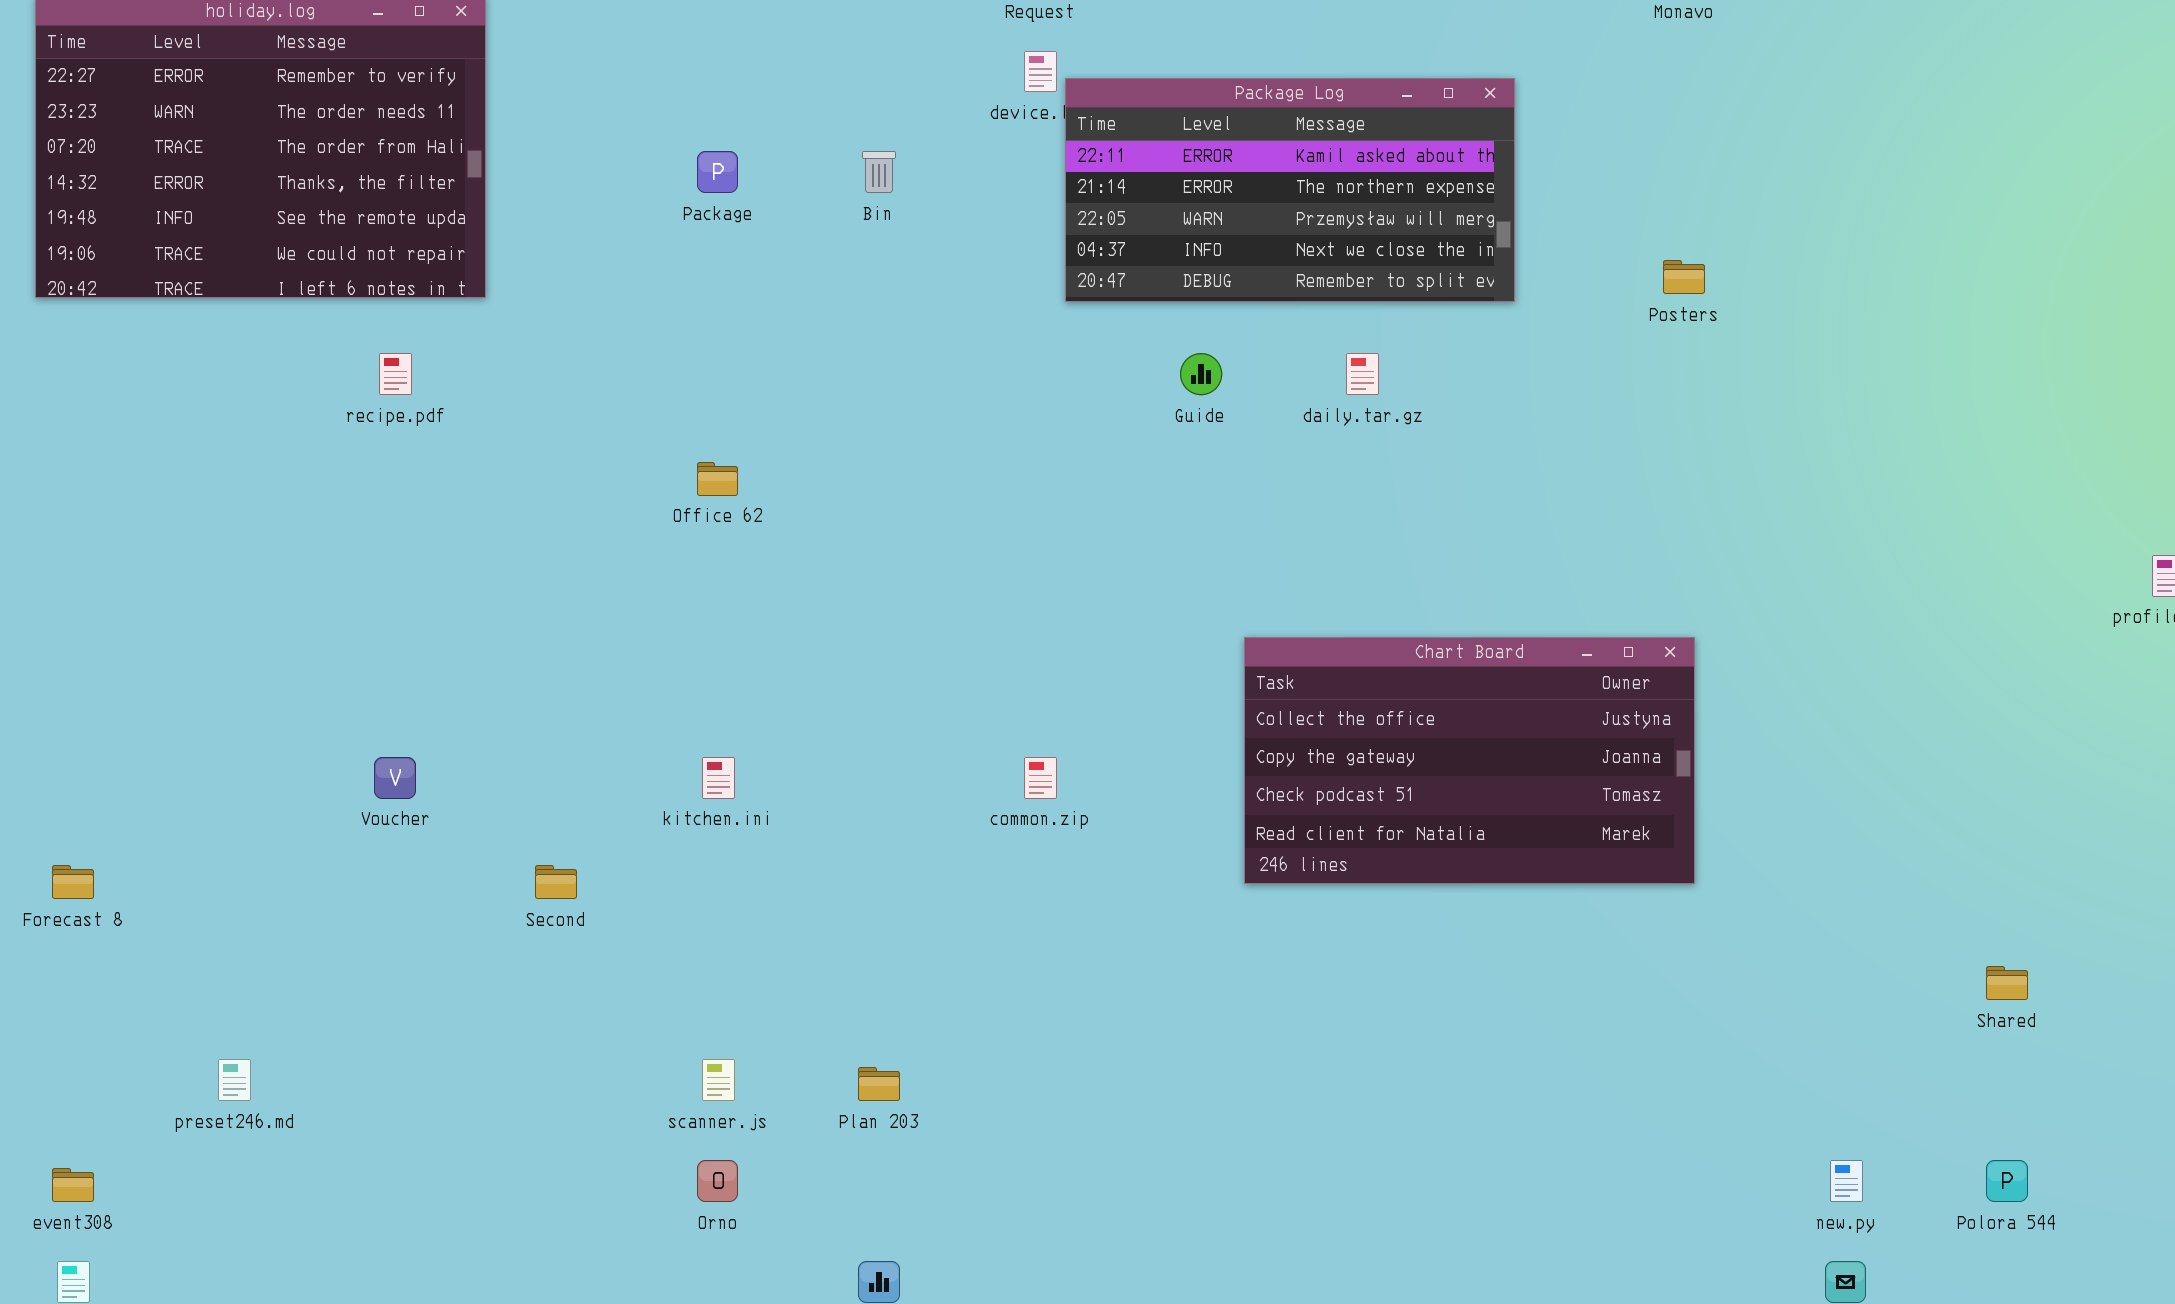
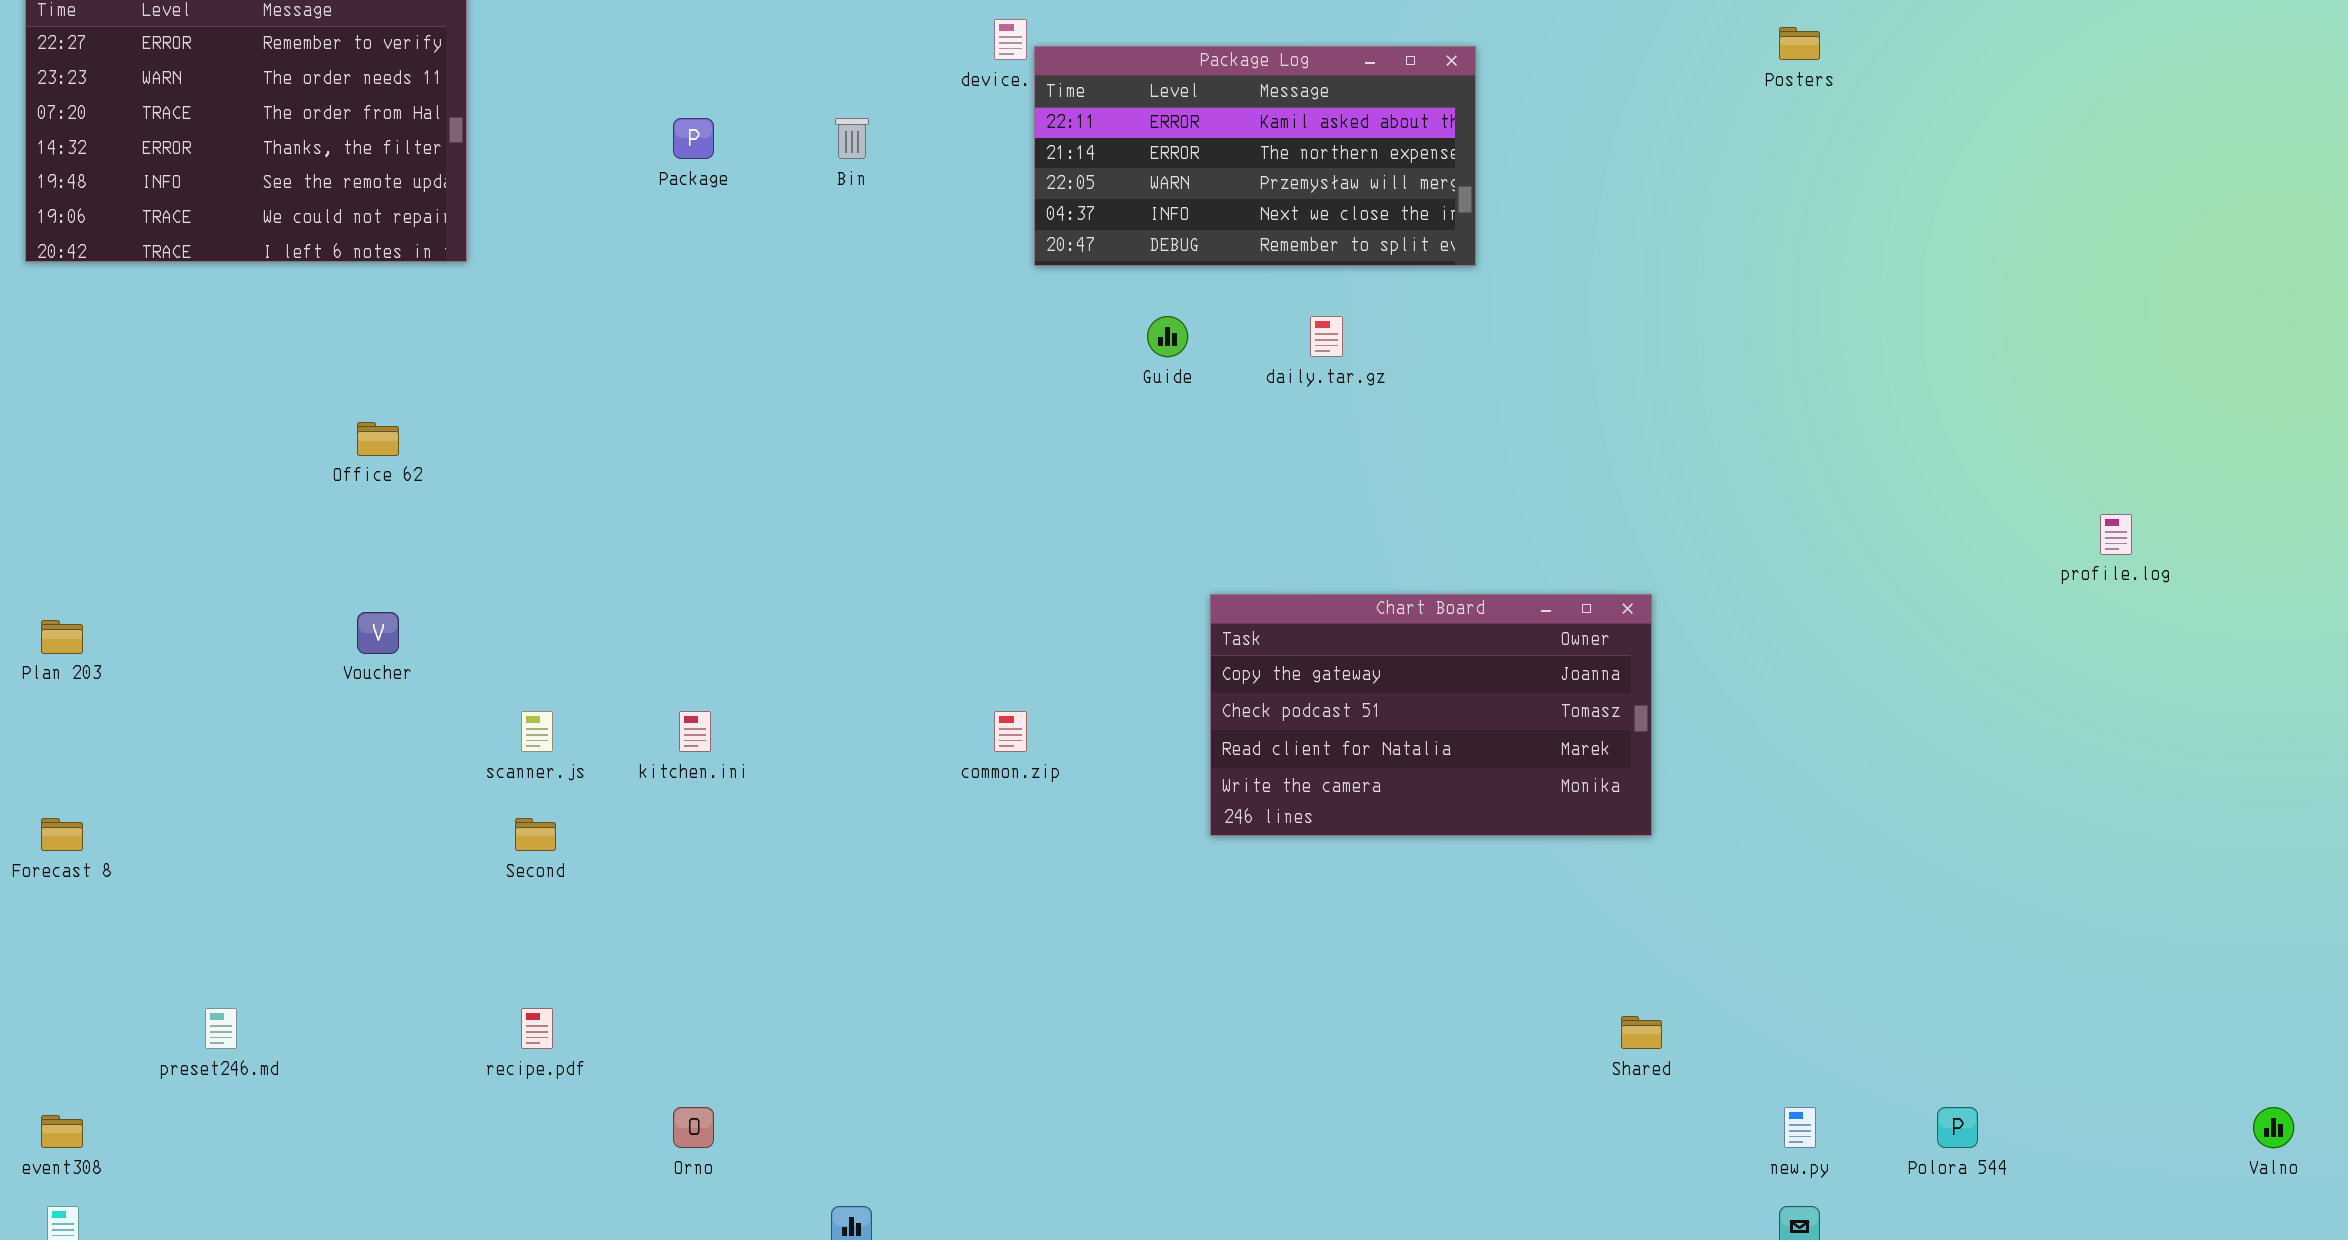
Posters: [1663,260,1705,294] -> [1779,27,1820,60], moved
recipe.pdf: [379,353,412,395] -> [521,1008,553,1049], moved
Office 62: [697,462,738,496] -> [357,422,399,456], moved
Chart Board: [1244,637,1695,884] -> [1210,594,1652,836], scrolled down 1 row
Voucher: [374,757,416,799] -> [357,612,399,654], moved
Shared: [1986,966,2028,1000] -> [1621,1016,1662,1049], moved
scanner.js: [702,1059,735,1101] -> [521,711,553,752], moved
Plan 203: [858,1067,900,1101] -> [41,620,83,654], moved

